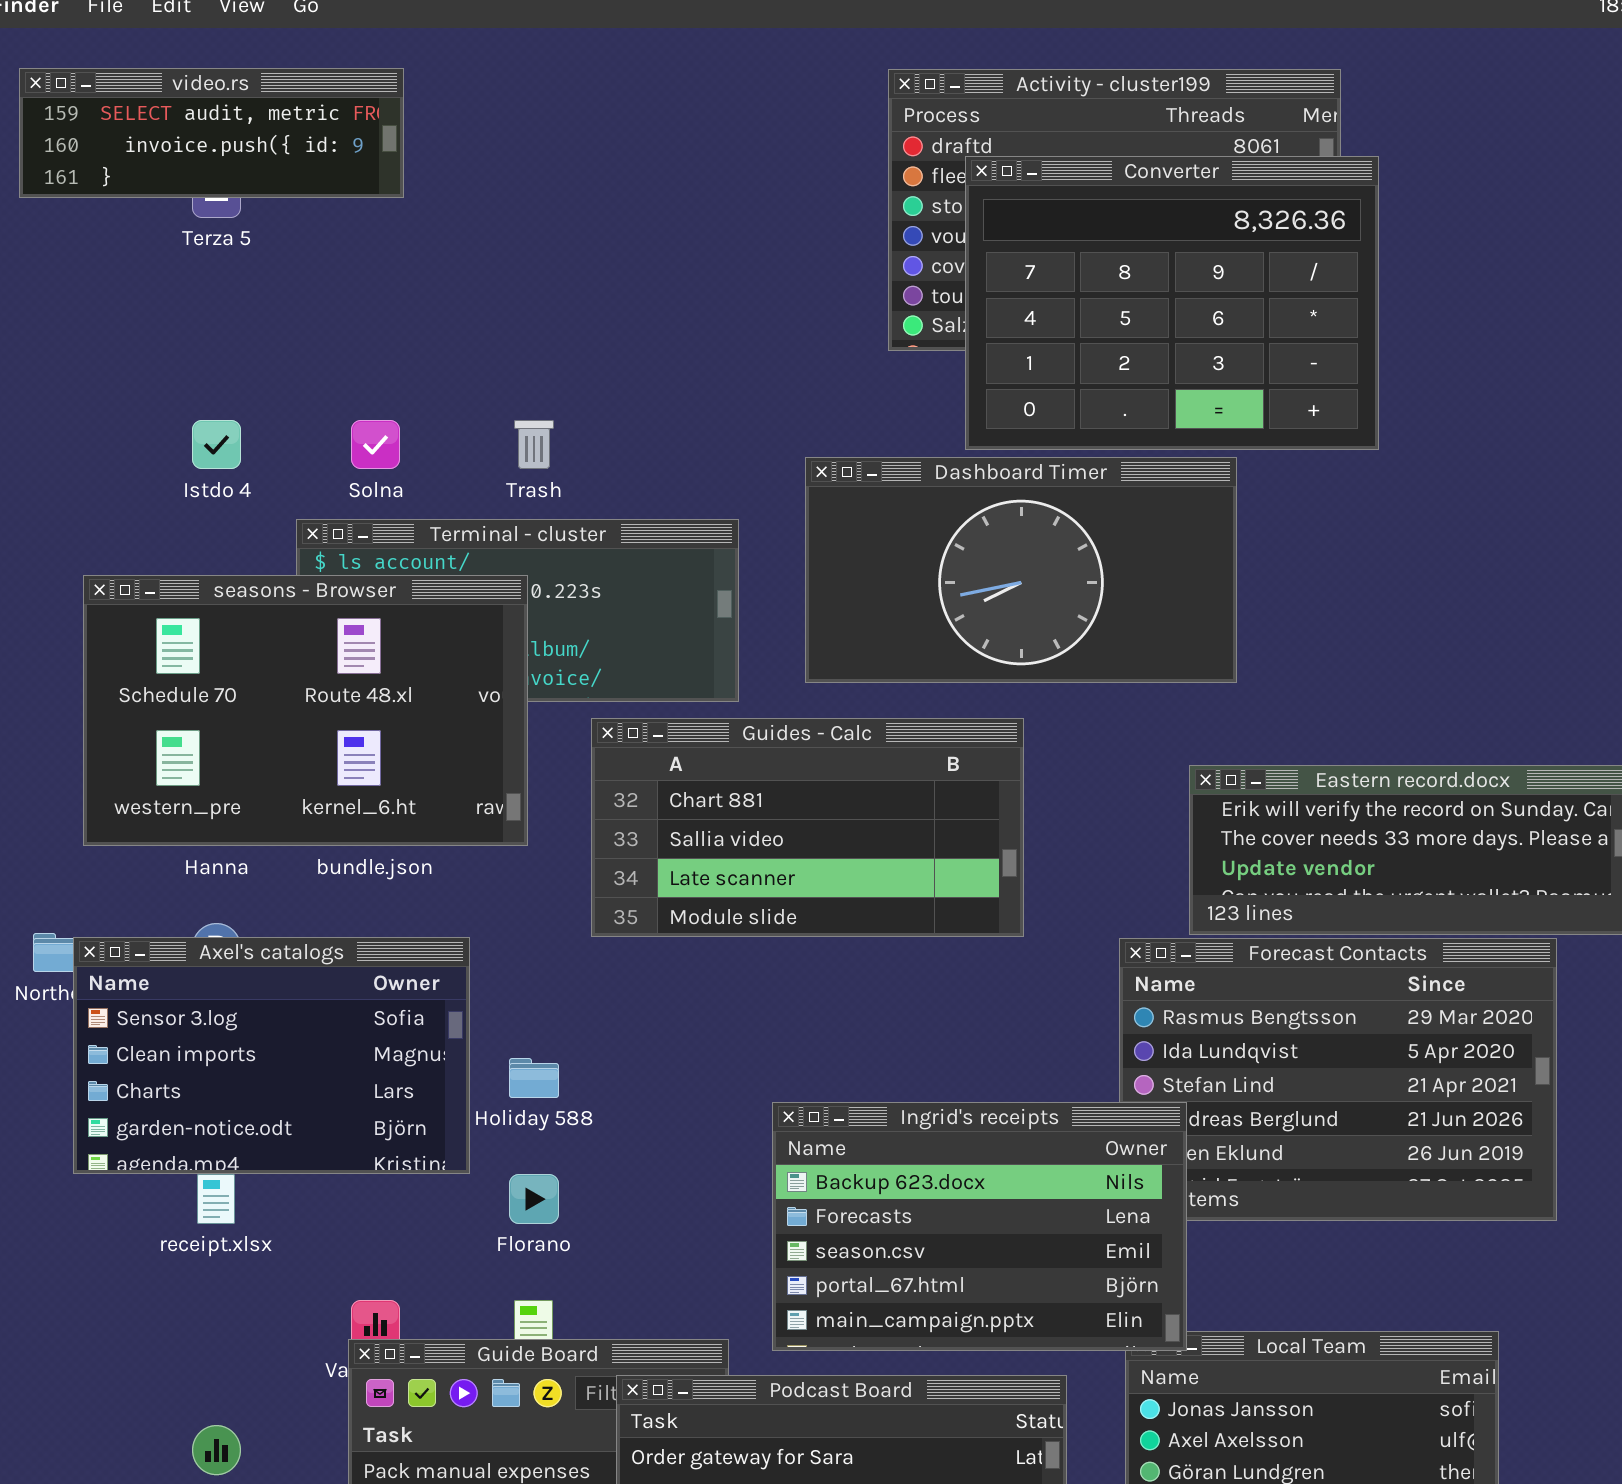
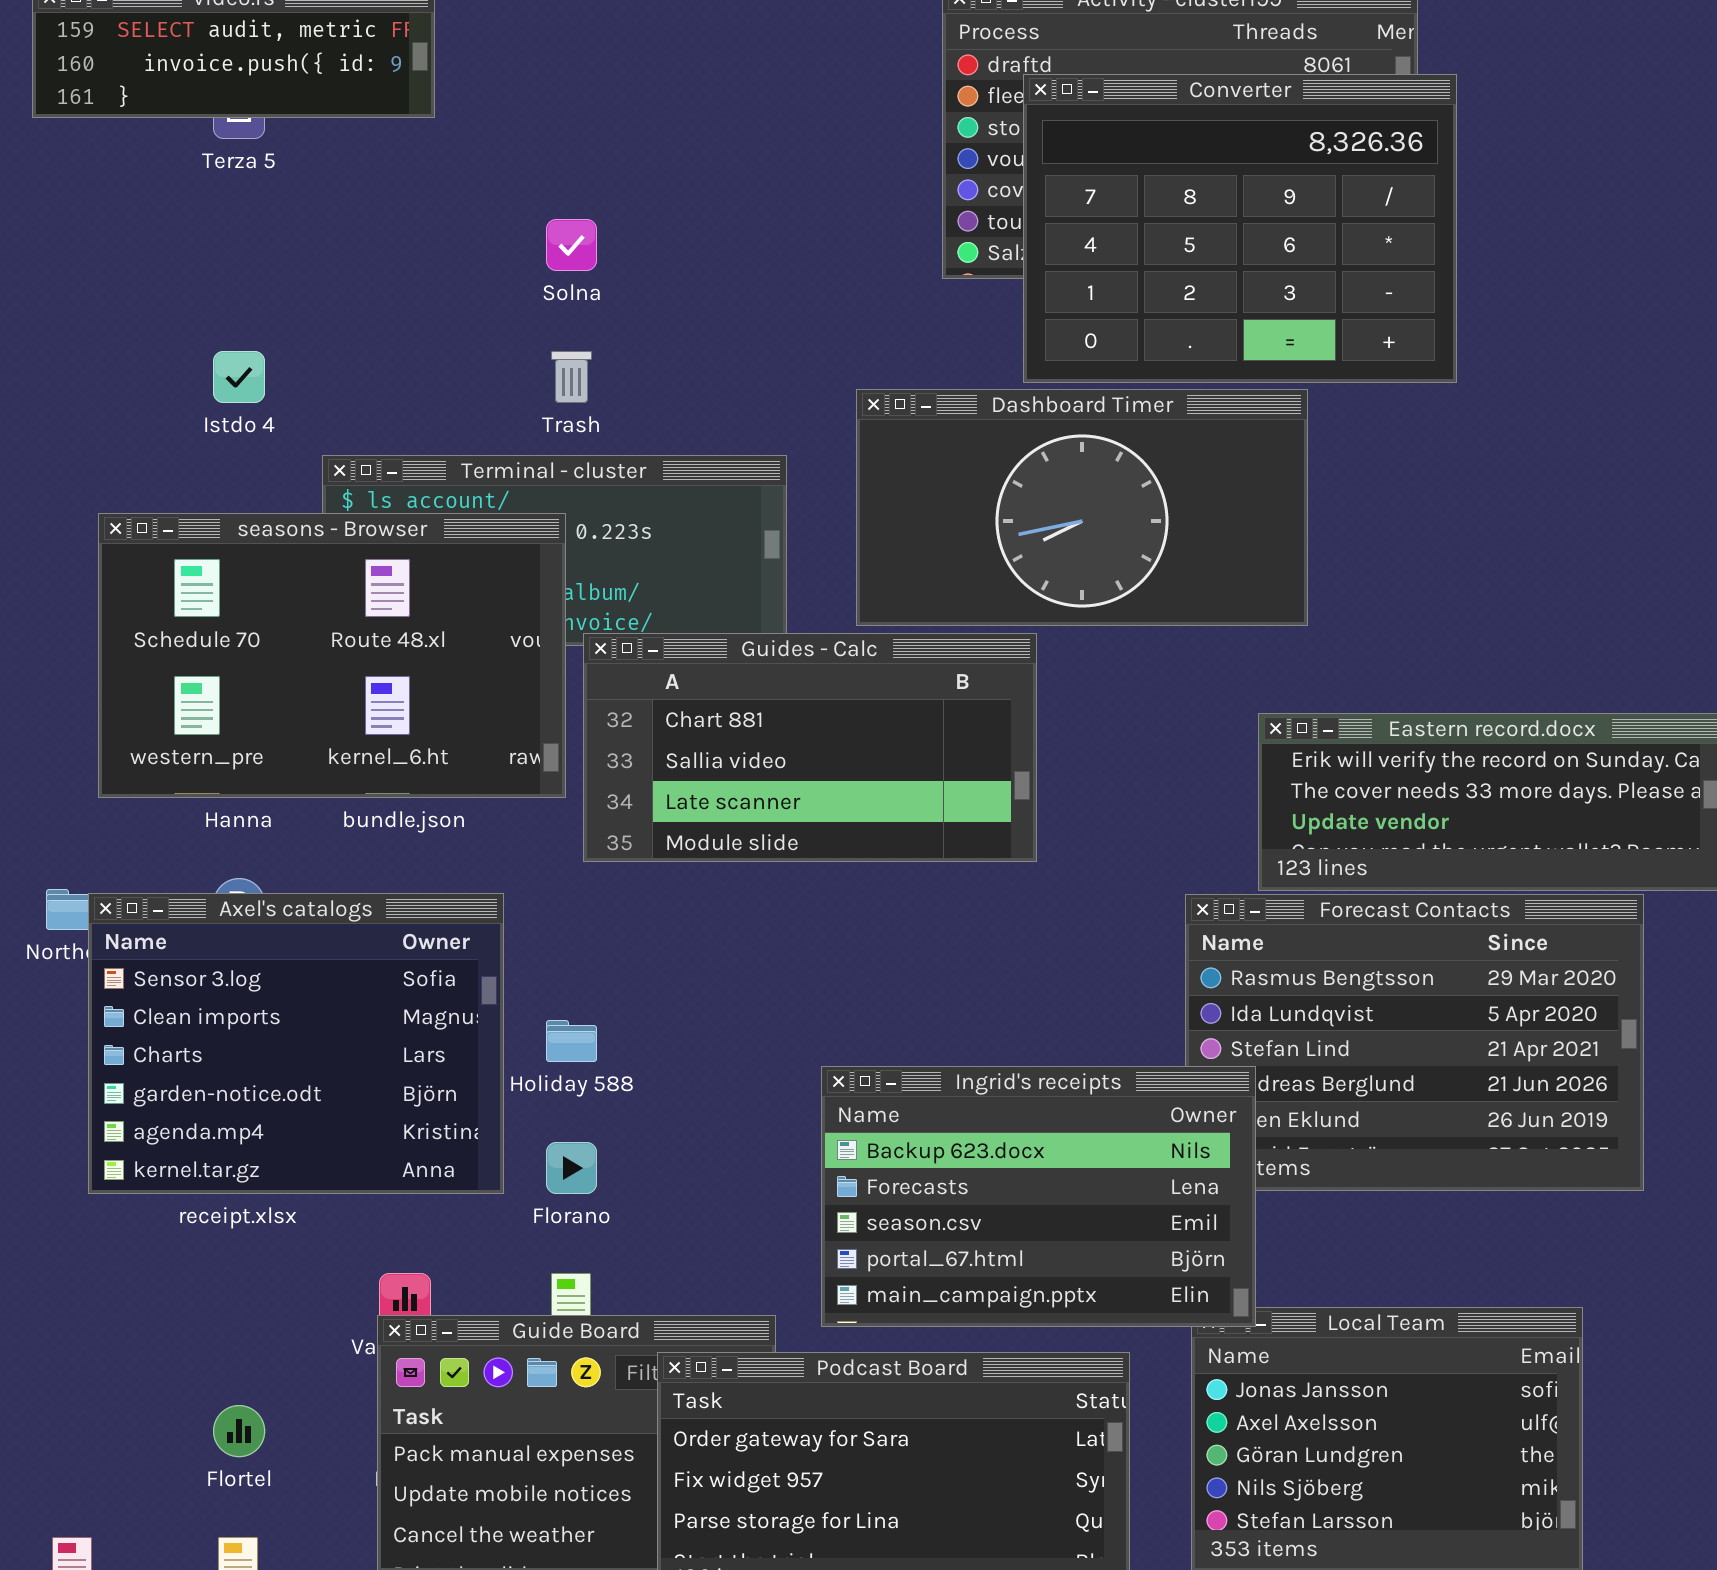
Solna: [351,420,400,469] -> [546,219,597,271], moved
Guides - Calc: [591,718,1024,937] -> [583,633,1037,862], moved
Axel's catalogs: [73,937,470,1174] -> [88,893,504,1194], resized

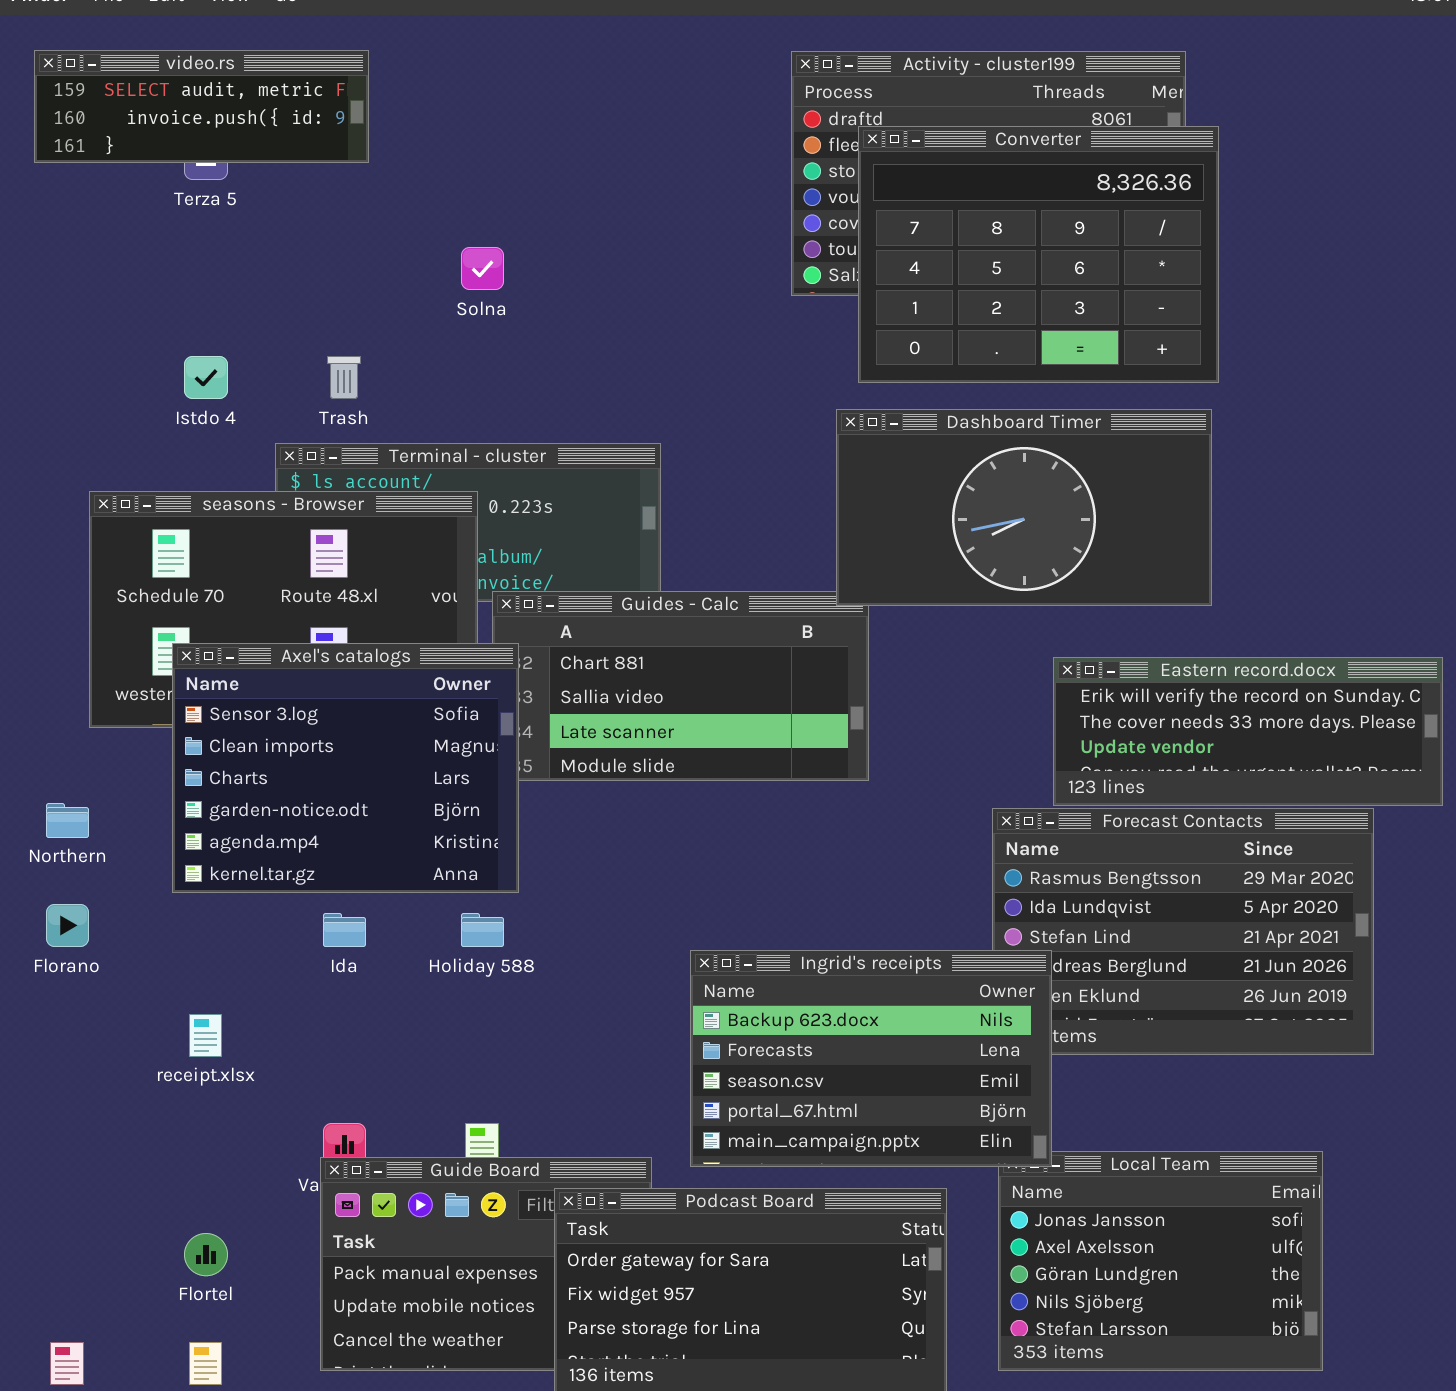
Trash: [551,351,592,403] -> [327,356,361,399], moved
Dashboard Timer: [856,389,1308,626] -> [836,409,1212,606], moved
Axel's catalogs: [88,893,504,1194] -> [172,643,519,893], moved
Florano: [546,1142,597,1194] -> [46,904,89,947], moved

